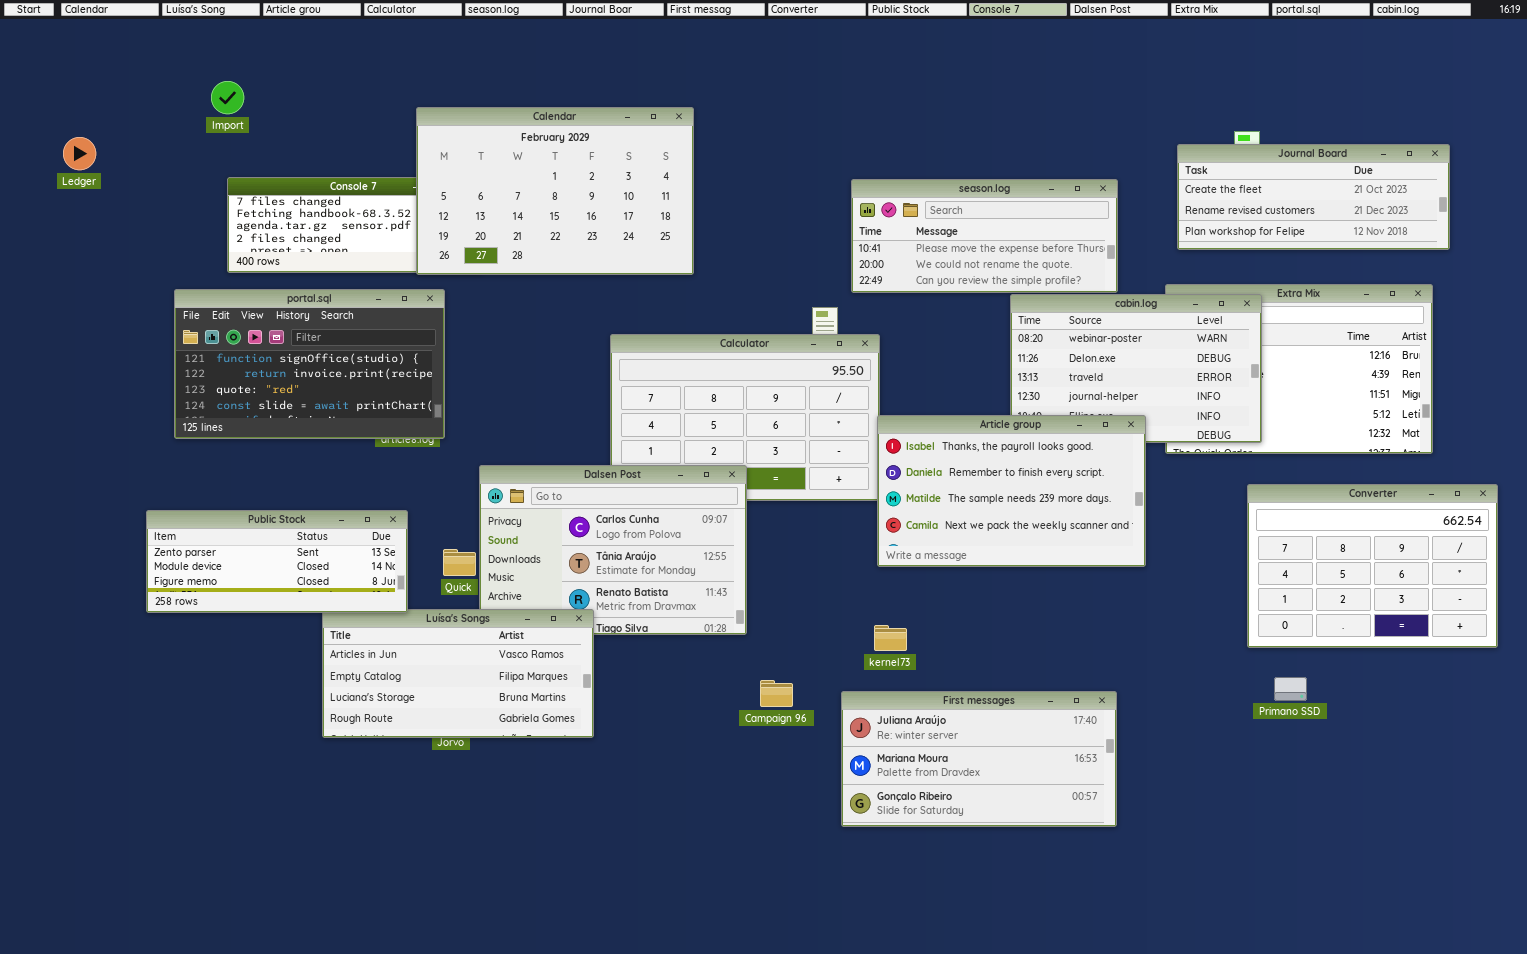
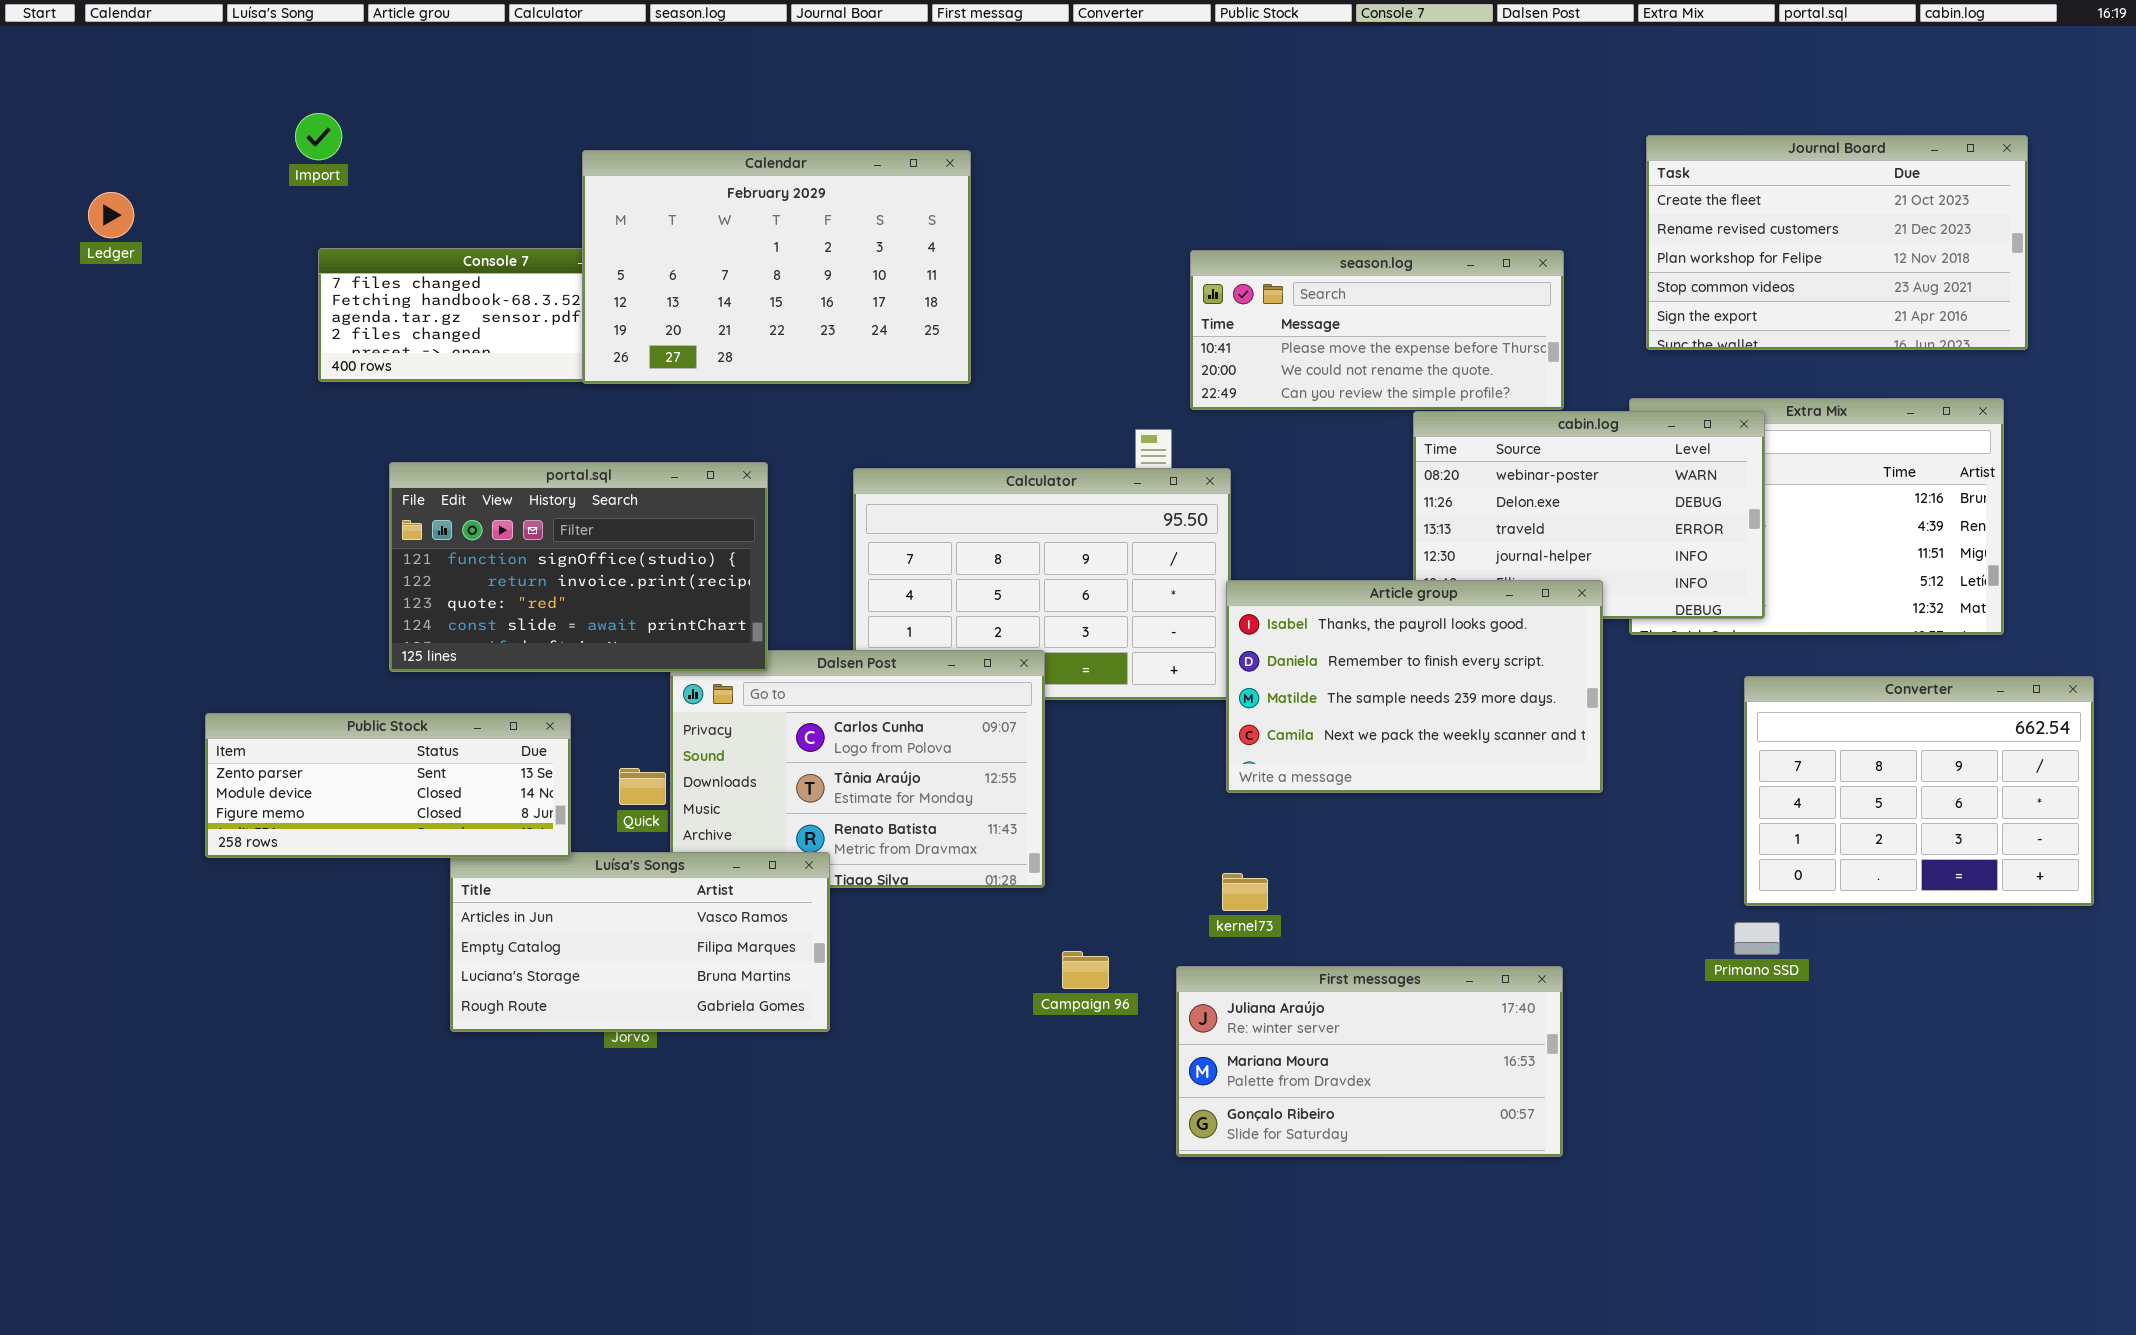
Journal Board: [1177,144,1450,250] -> [1646,135,2028,350], resized
portal.sql: [174,289,445,439] -> [389,462,768,672], moved
Primano SSD: [1274,677,1307,701] -> [1734,922,1780,955], moved

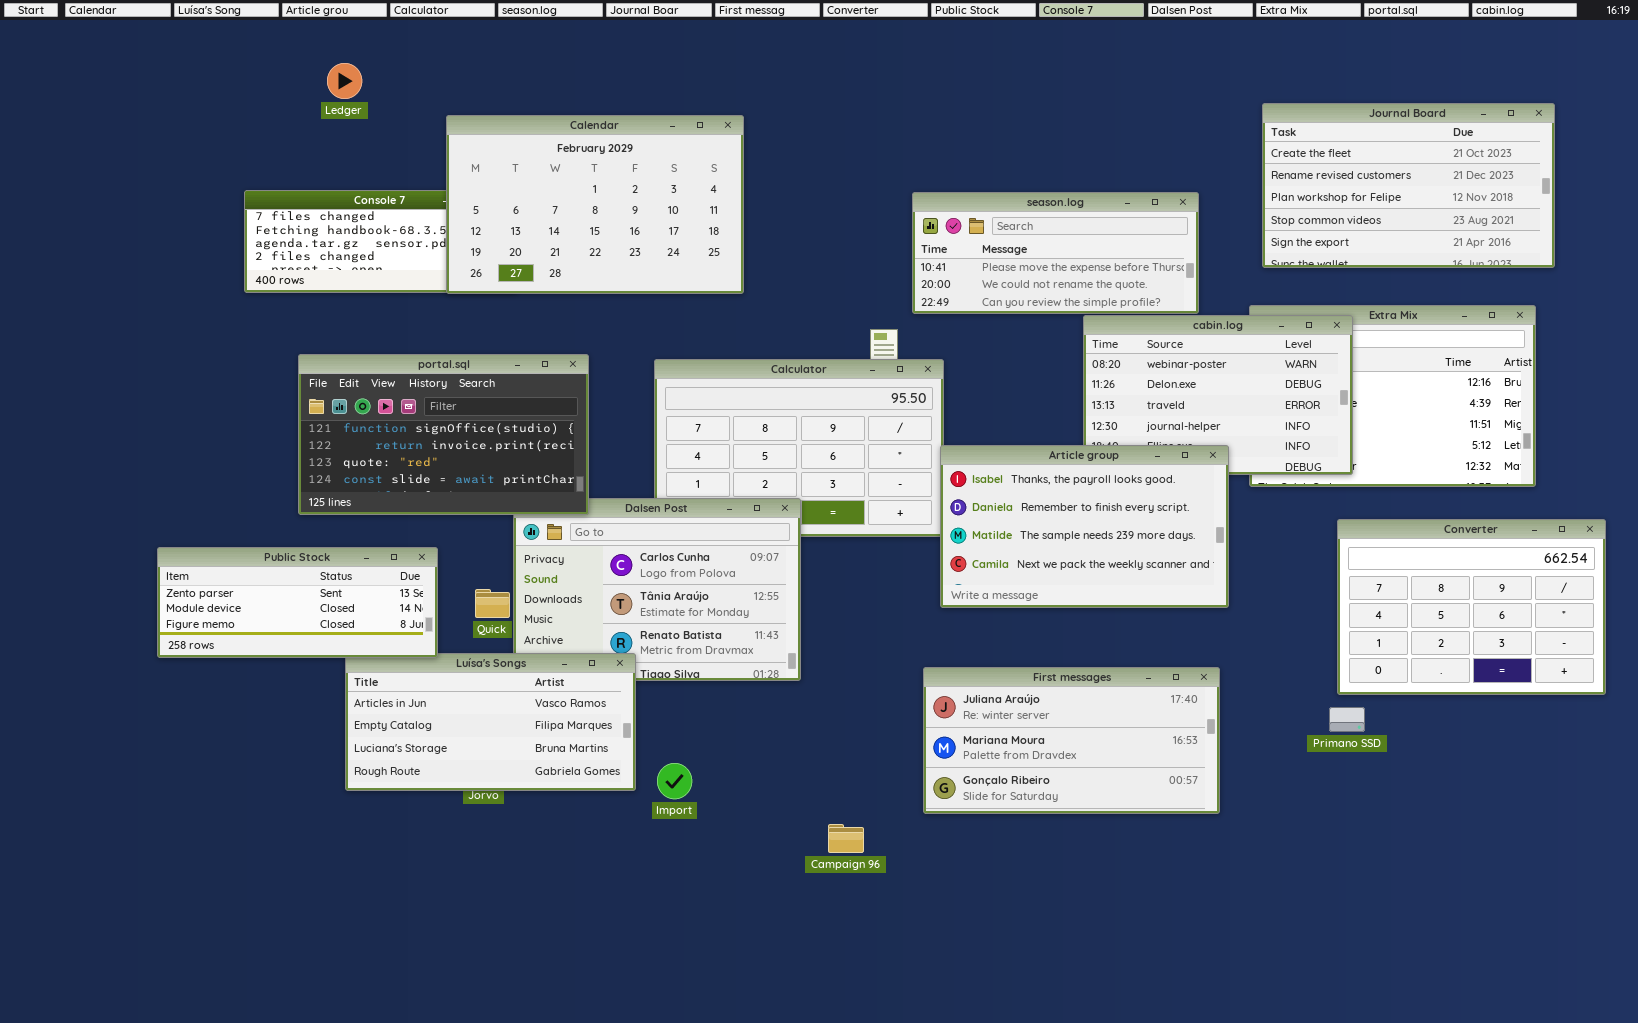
Import: [295,113,342,160] -> [657,763,692,799], moved
Ledger: [88,192,134,238] -> [327,63,362,99], moved
Campaign 96: [1062,951,1109,989] -> [828,824,864,853], moved
First messages: [1176,966,1563,1157] -> [923,667,1220,814], moved

